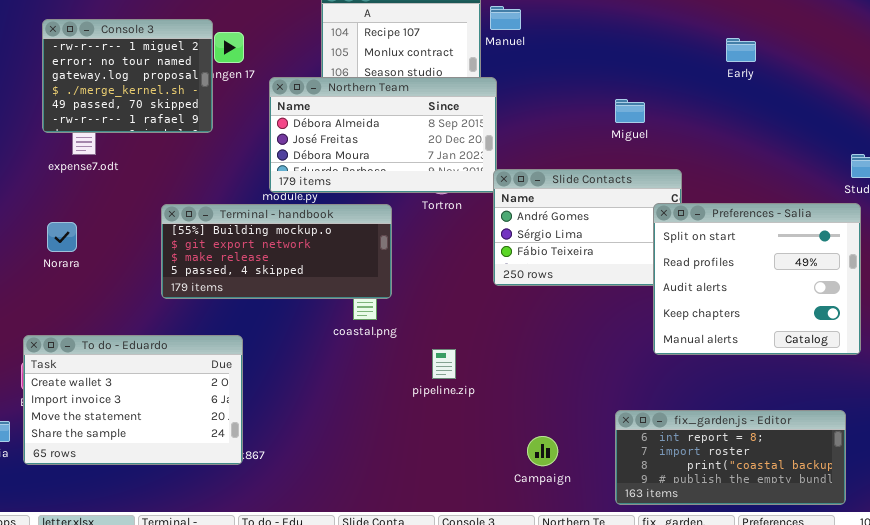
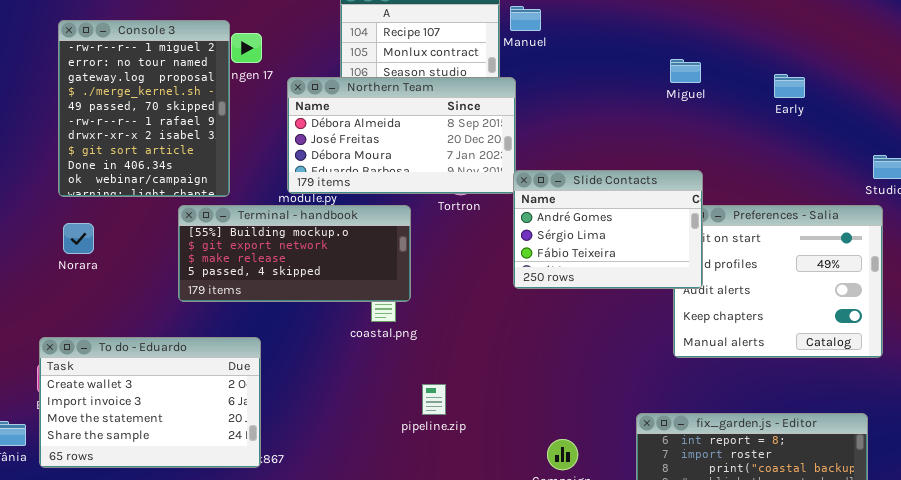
Console 3: [42,19,213,133] -> [58,20,230,197], resized
Early: [726,38,756,62] -> [774,74,805,98], moved
Miguel: [615,99,645,123] -> [670,59,701,83], moved
Slide Contacts: [493,169,682,286] -> [513,170,703,289], raised
pipeline.zip: [432,349,456,379] -> [422,384,446,415], moved

